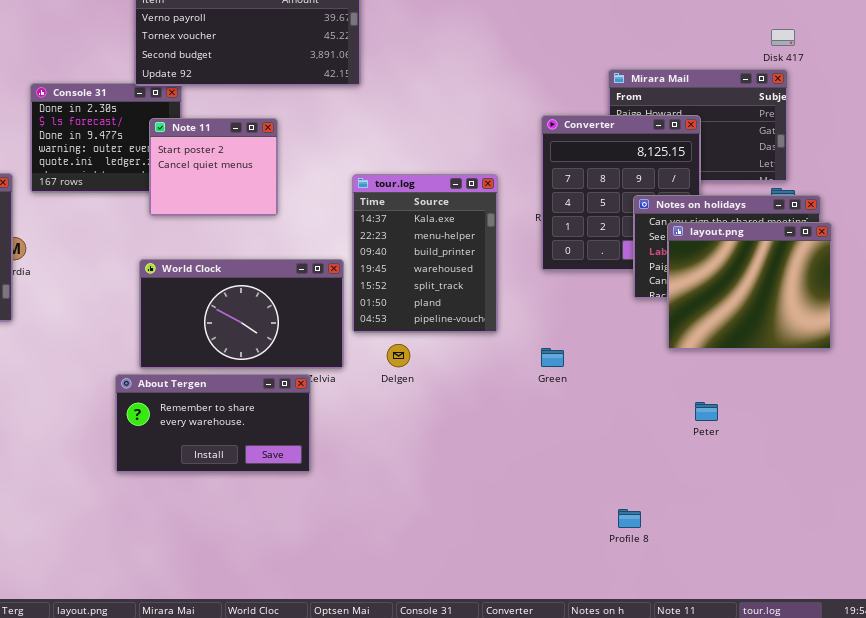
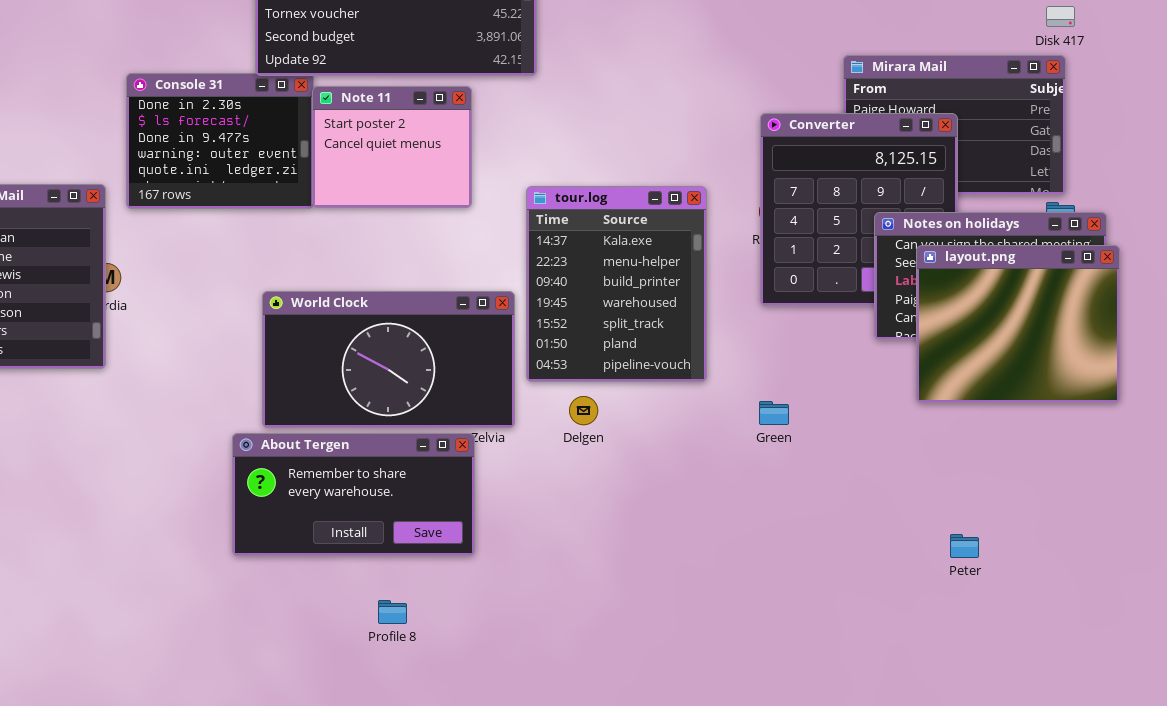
Note 11: [149,118,278,216] -> [312,86,472,208], moved
Peter: [695,402,718,421] -> [950,534,979,558], moved
Profile 8: [618,509,641,528] -> [378,600,407,624], moved

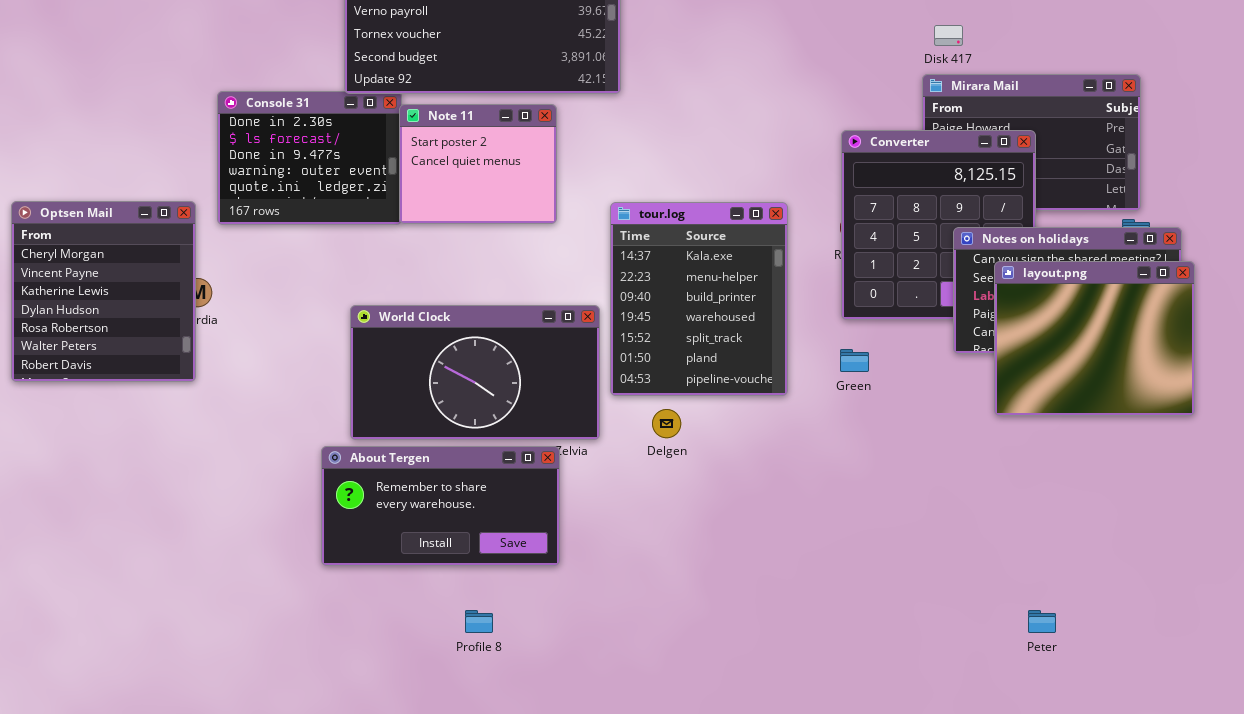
Disk 417: [1046,6,1075,27] -> [934,25,963,46], moved
Green: [759,401,789,425] -> [840,349,869,372], moved
Peter: [950,534,979,558] -> [1028,610,1056,633], moved

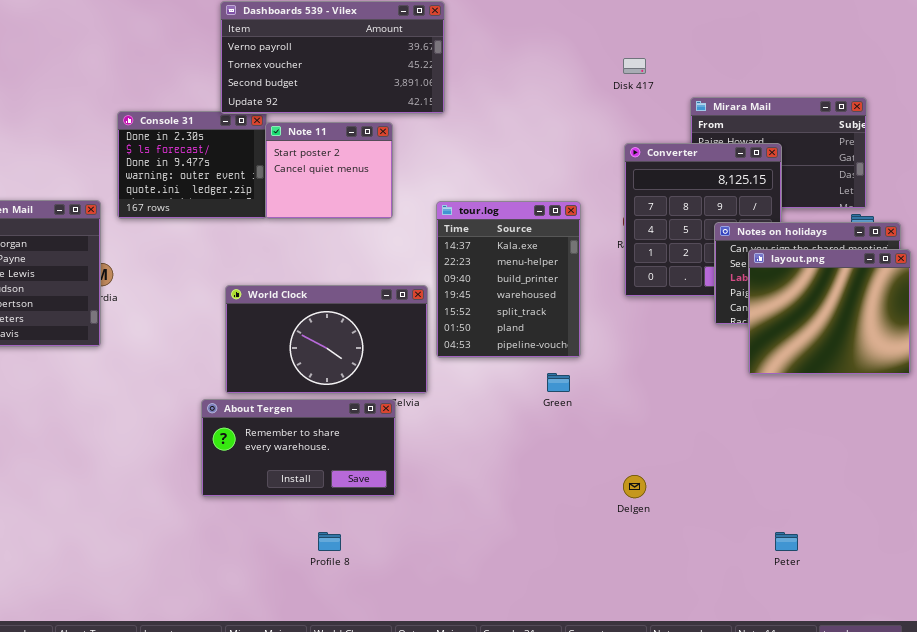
Disk 417: [934,25,963,46] -> [623,58,646,74], moved
Green: [840,349,869,372] -> [547,373,570,392], moved
Delgen: [652,409,681,438] -> [623,475,646,498], moved

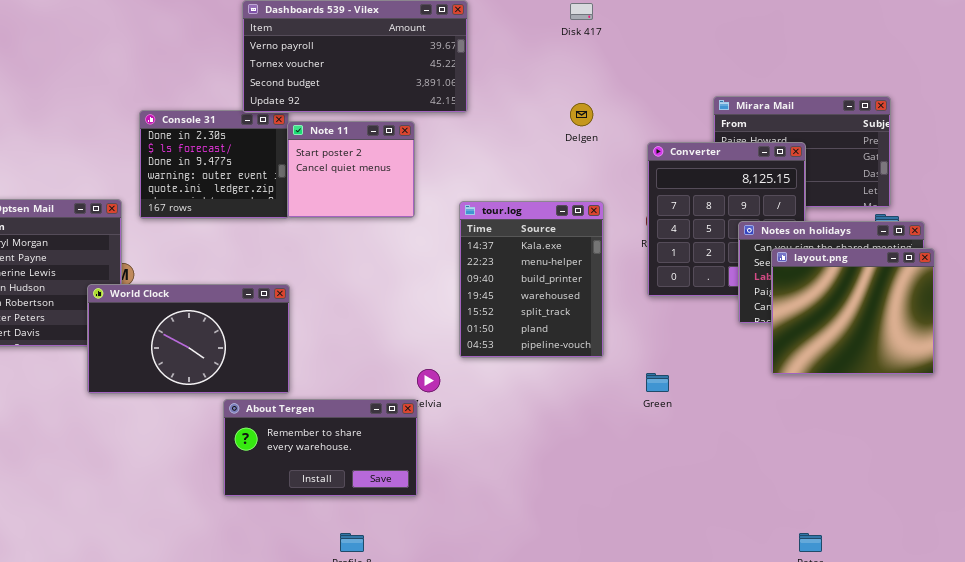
Disk 417: [623,58,646,74] -> [570,3,593,20], moved
World Clock: [225,285,428,394] -> [87,284,290,394], moved
Green: [547,373,570,392] -> [646,373,669,392], moved
Delgen: [623,475,646,498] -> [570,103,593,126], moved

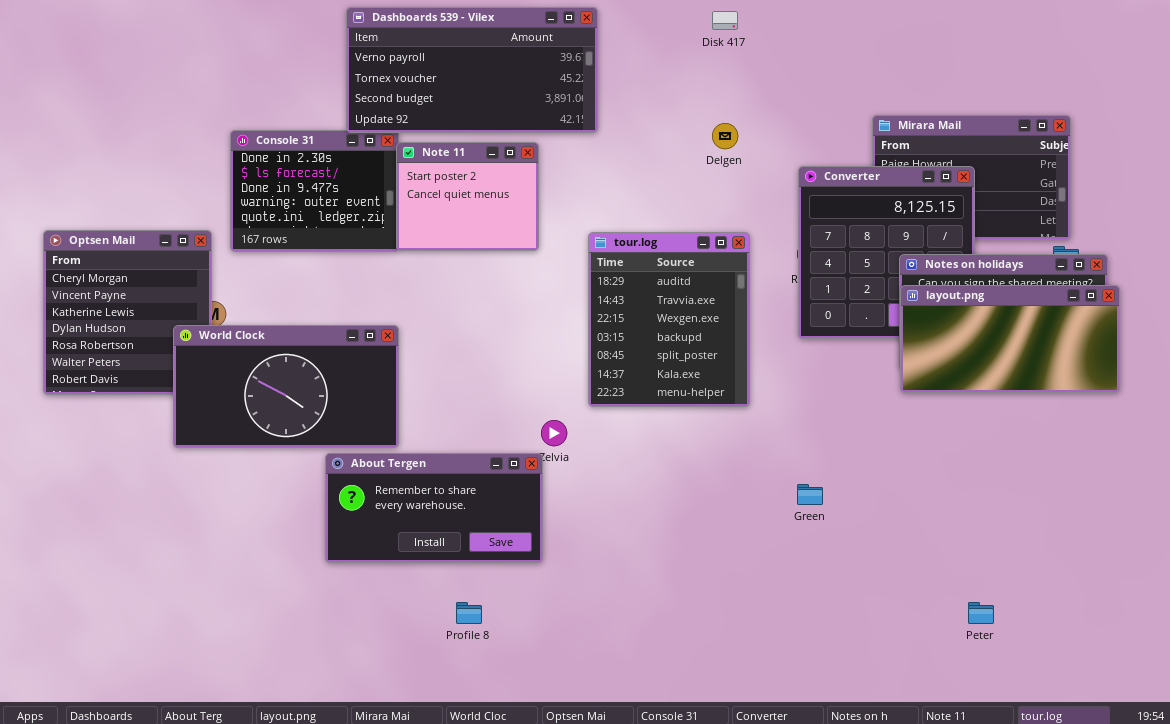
tour.log: [459,201,604,358] -> [588,232,750,407], scrolled up 5 rows
layout.png: [771,248,935,375] -> [900,285,1120,393], resized
Green: [646,373,669,392] -> [797,484,823,505], moved

